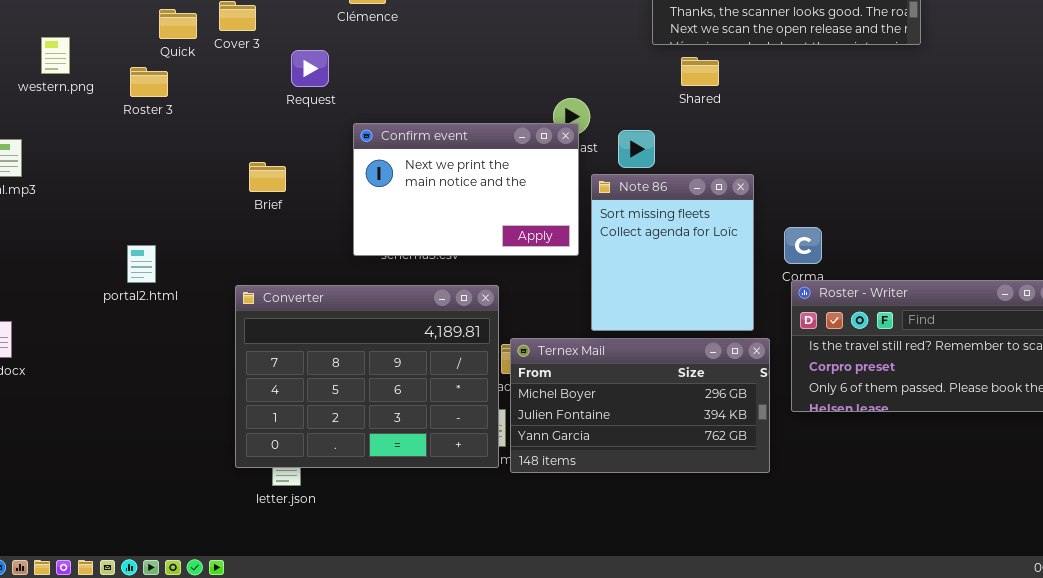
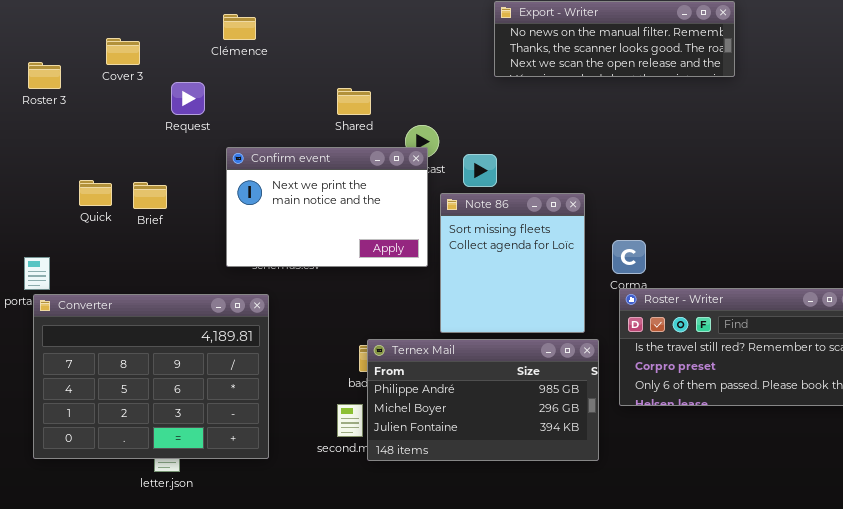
Quick: [159,9,197,39] -> [79,180,112,206], moved
Shared: [681,57,719,86] -> [337,88,371,115], moved
Roster 3: [130,67,168,97] -> [28,62,61,89], moved
Converter: [235,285,499,468] -> [33,294,269,459], moved
Ternex Mail: [510,338,770,473] -> [367,339,599,461], scrolled up 1 row

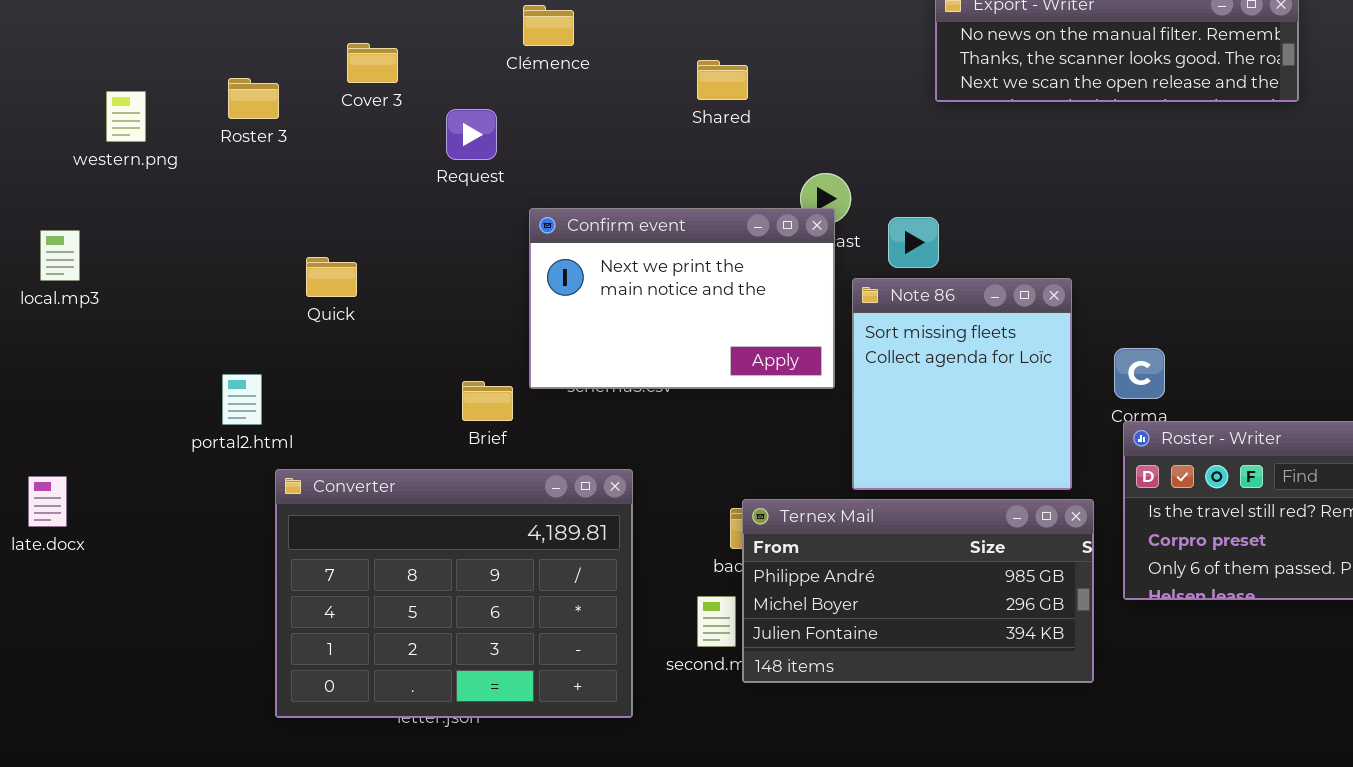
Shared: [337,88,371,115] -> [697,60,748,100], moved
Brief: [133,182,167,209] -> [462,381,513,421], moved
Converter: [33,294,269,459] -> [275,469,633,718], moved

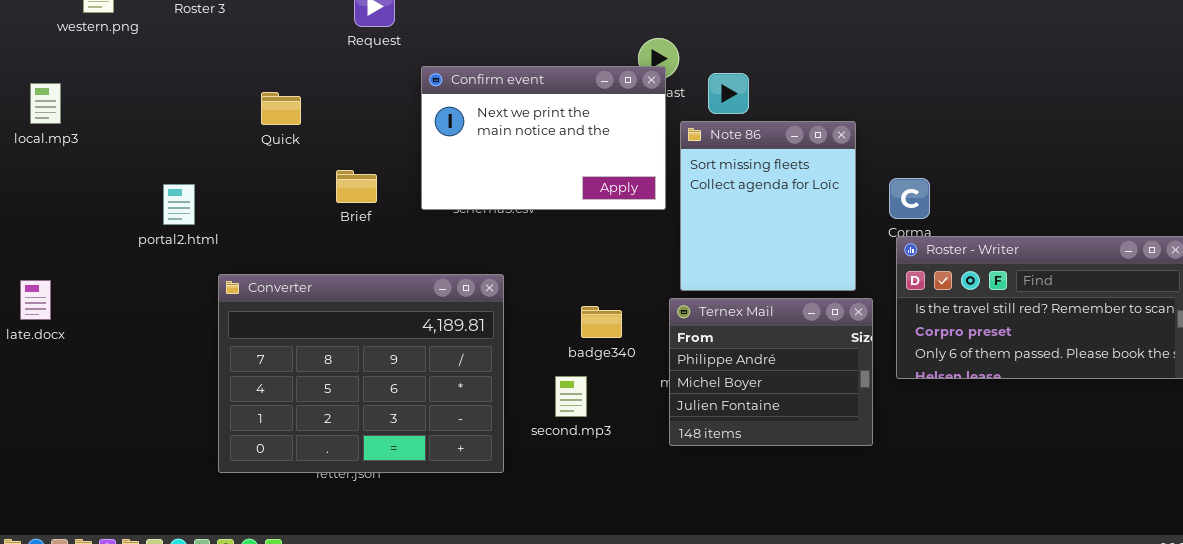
Quick: [306,257,357,297] -> [261,92,301,125], moved
portal2.html: [222,374,262,425] -> [163,184,195,225], moved
Brief: [462,381,513,421] -> [336,170,377,203], moved
Ternex Mail: [742,499,1094,683] -> [669,298,873,446], resized

